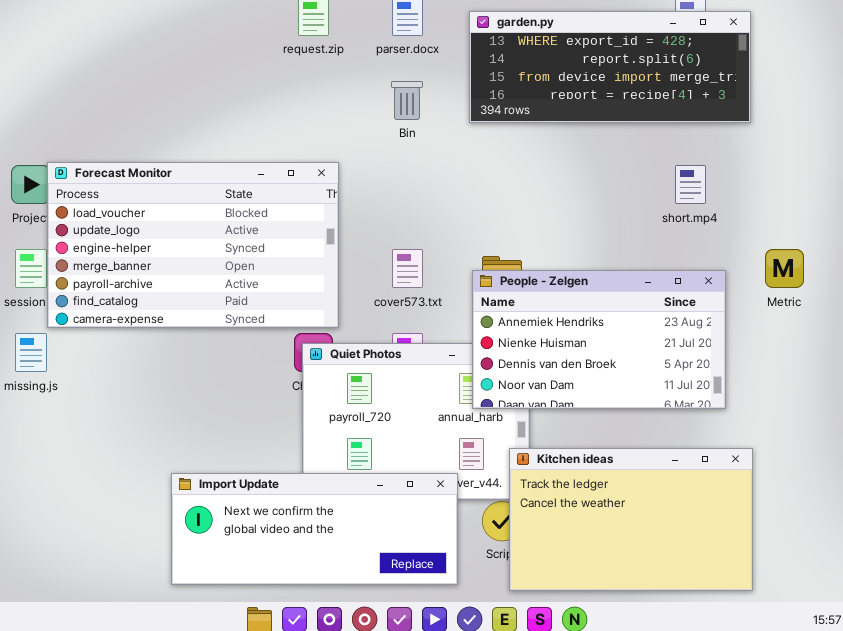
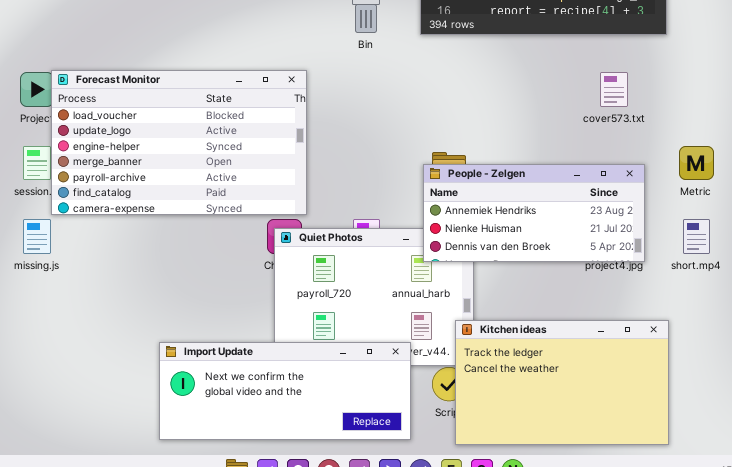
short.mp4: [675,165,706,204] -> [683,219,710,254], moved
cover573.txt: [392,249,423,288] -> [600,72,628,107], moved
People - Zelgen: [472,270,726,409] -> [423,164,645,262], resized

